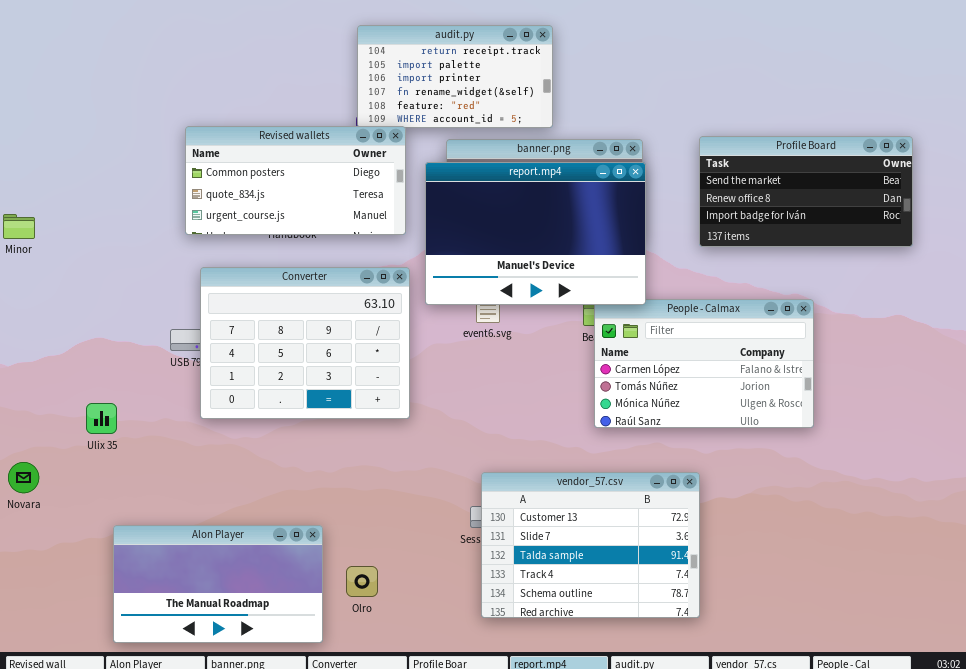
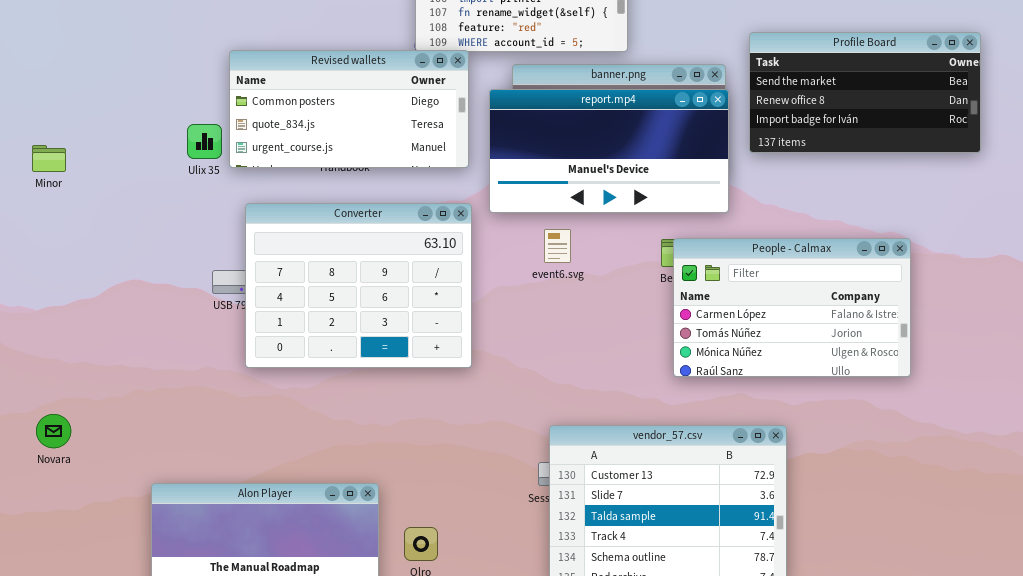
Profile Board: [699,136,913,247] -> [749,32,981,153], moved
report.mp4: [425,162,646,305] -> [489,89,729,213], resized
Ulix 35: [86,403,117,434] -> [187,124,222,159], moved

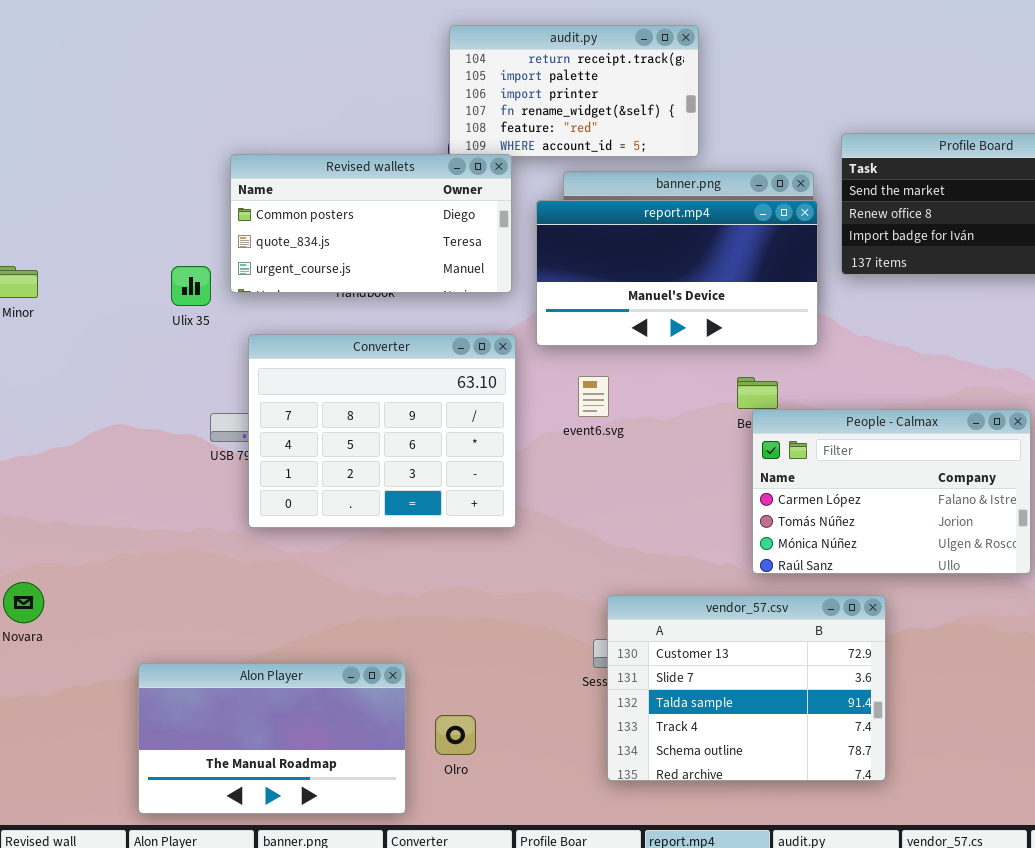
Ulix 35: [187,124,222,159] -> [171,266,211,306], moved
event6.svg: [544,229,571,263] -> [578,376,609,417], moved
People - Calmax: [673,238,911,377] -> [752,409,1031,574], moved

